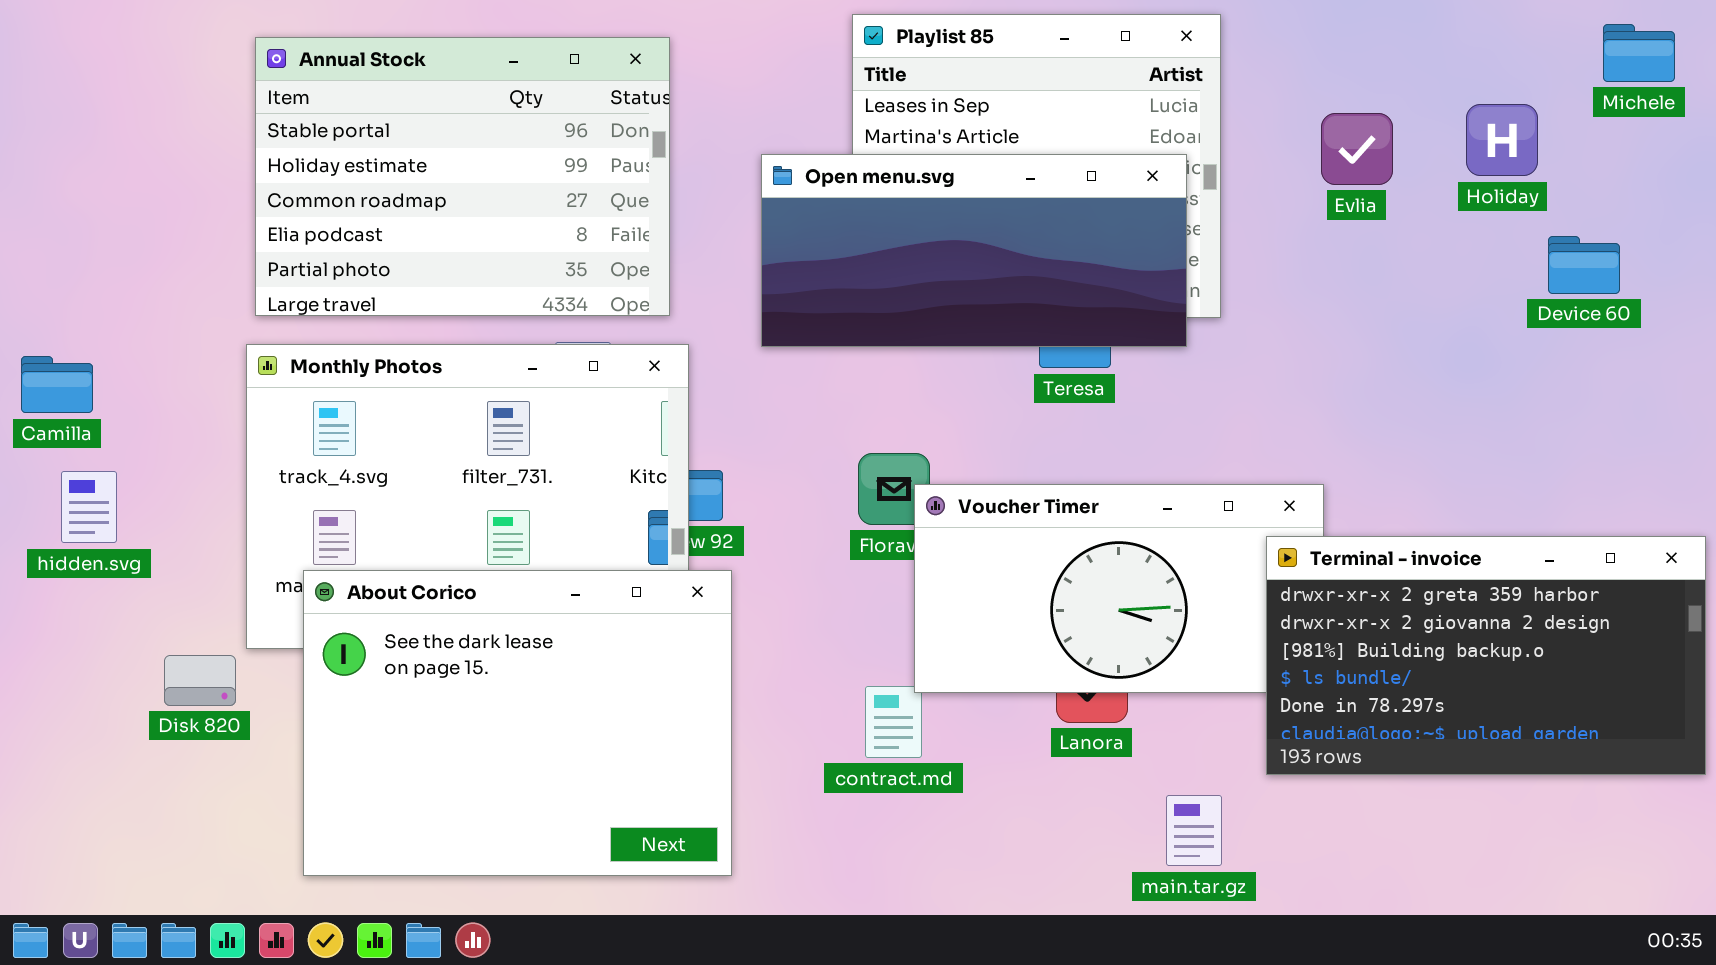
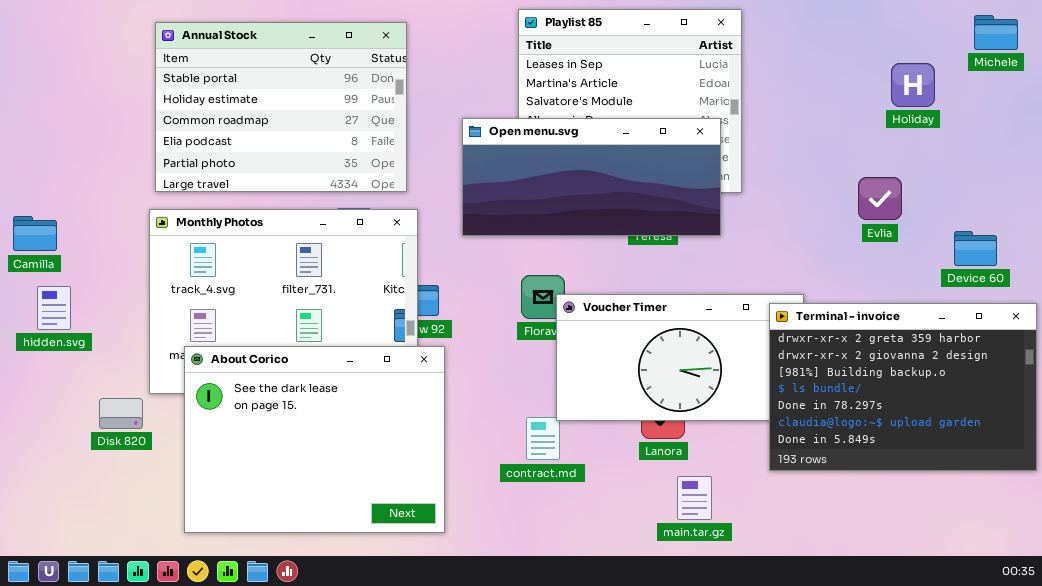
Evlia: [1321,113,1393,185] -> [858,177,902,220], moved
Open menu.svg: [761,154,1187,347] -> [462,118,721,236], moved
Device 60: [1548,236,1620,294] -> [954,231,997,266], moved
Terminal - invoice: [1266,536,1706,775] -> [769,303,1037,471], resized
main.tar.gz: [1166,795,1222,866] -> [677,476,712,520], moved

